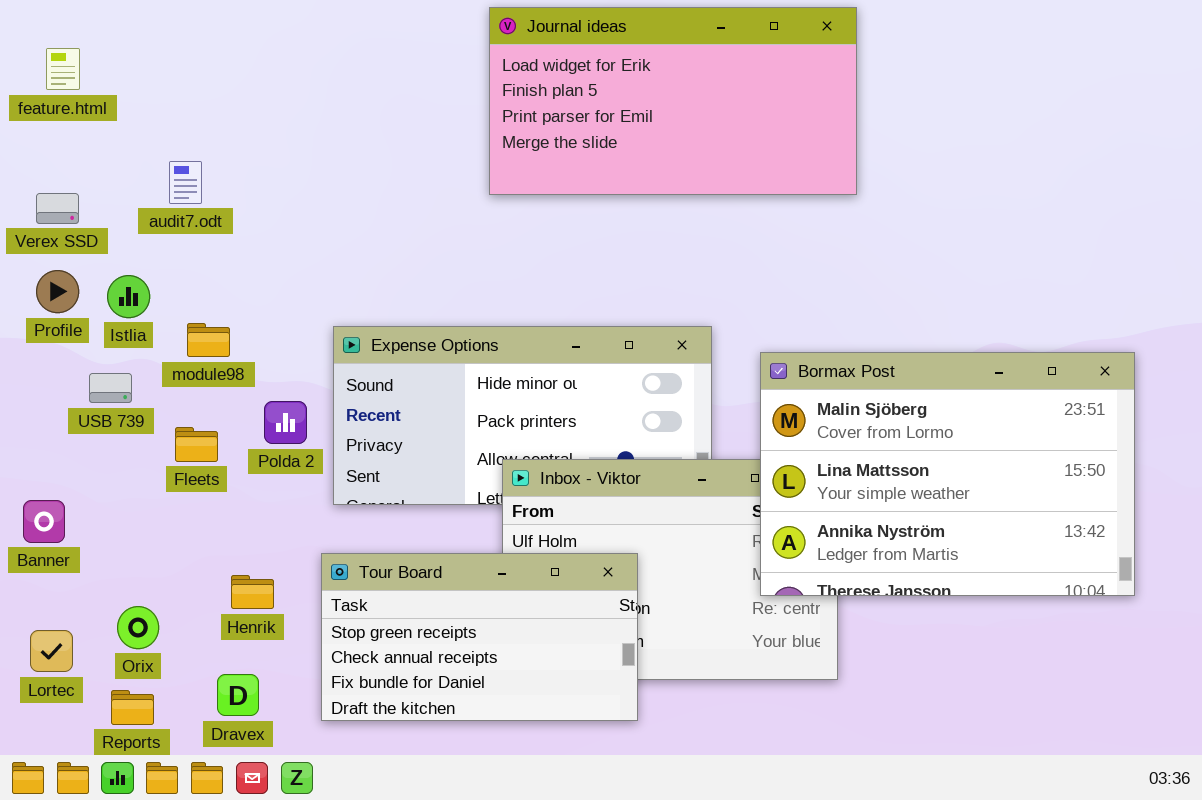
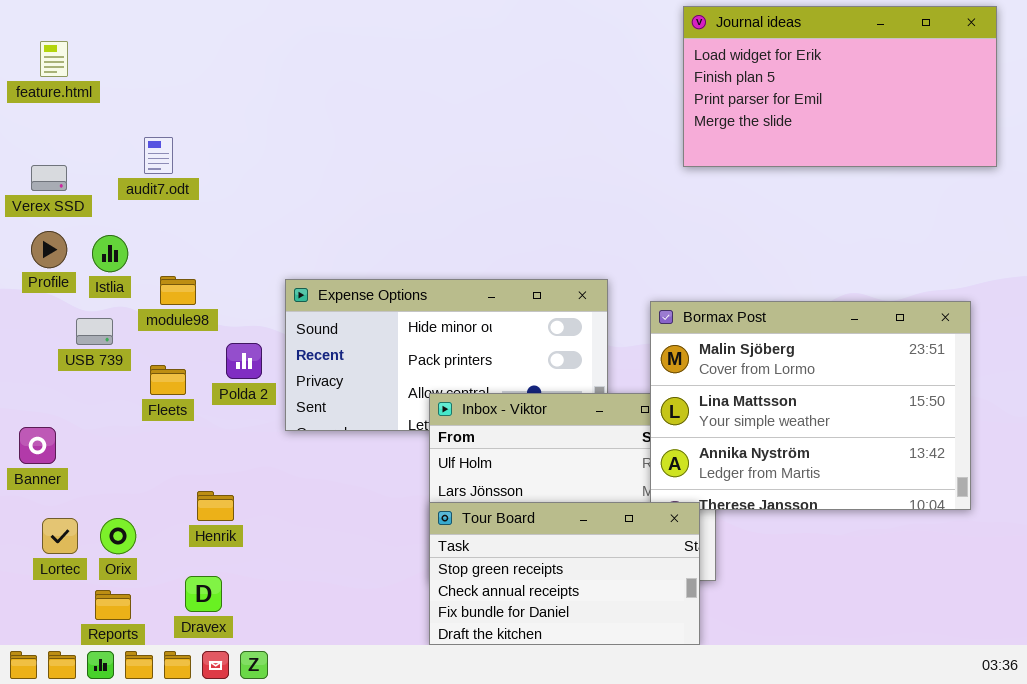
Journal ideas: [489,7,857,195] -> [683,6,997,167], moved
Tour Board: [321,553,638,721] -> [429,502,700,645], moved
Lortec: [30,630,73,672] -> [42,518,78,554], moved

